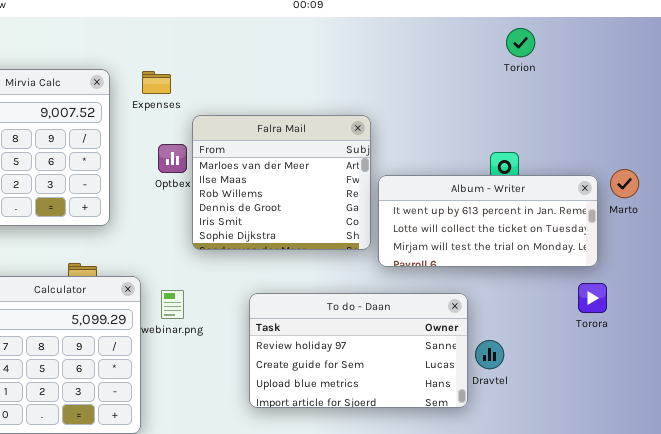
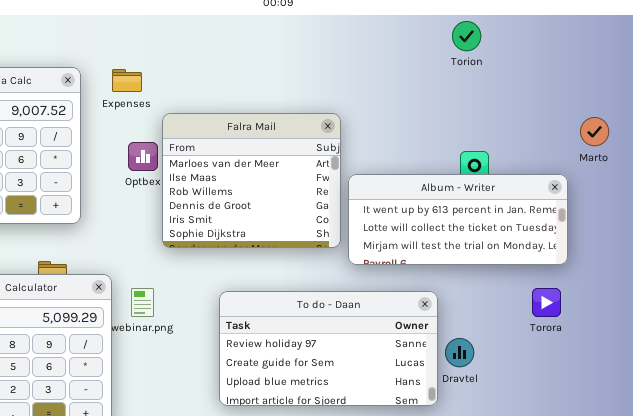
Torion: [506,28,535,57] -> [452,21,481,51], moved
Marto: [610,169,639,198] -> [580,117,609,146], moved
Torora: [578,283,607,313] -> [532,288,561,317], moved

